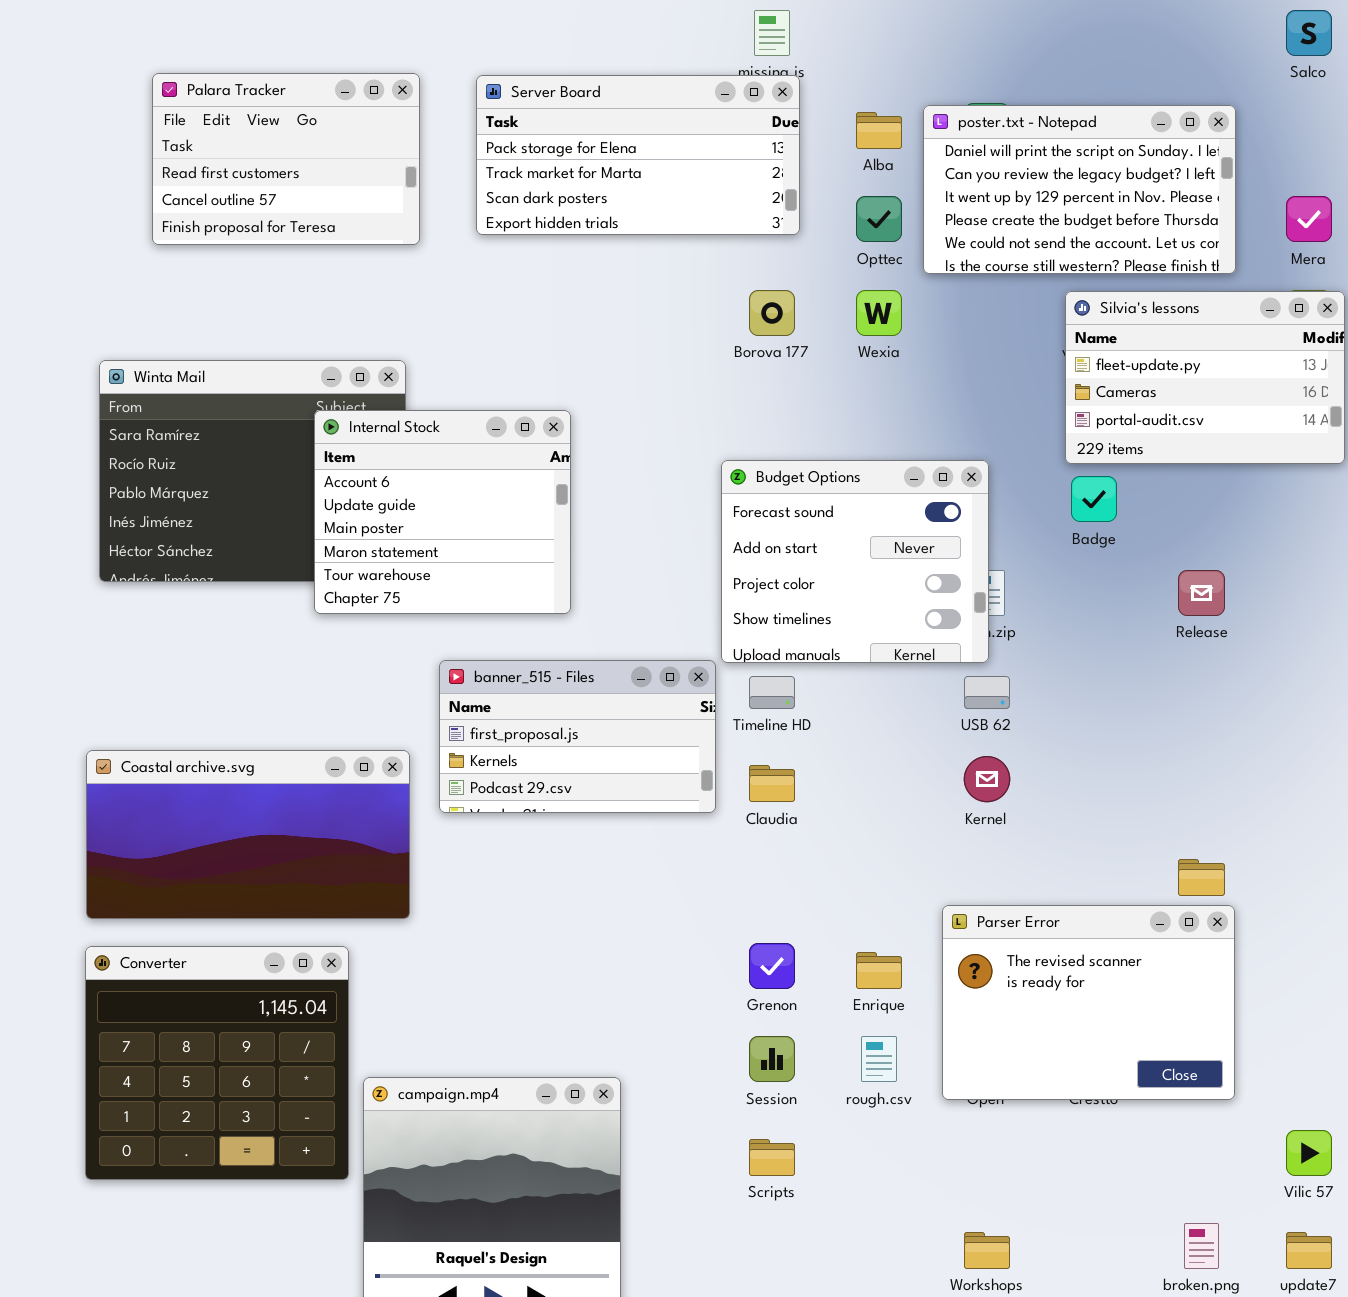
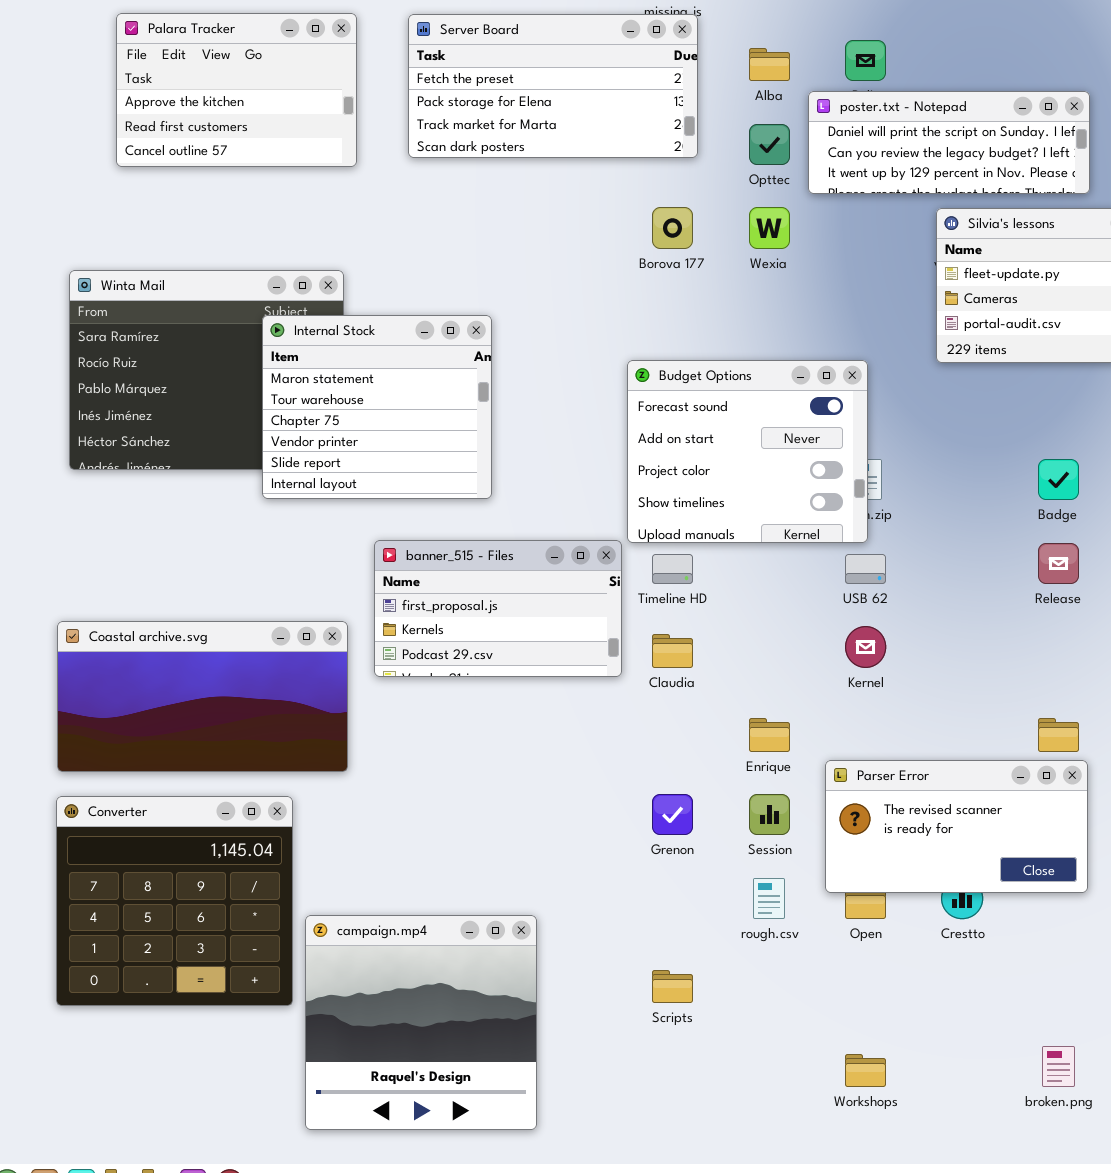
Palara Tracker: [152,73,420,245] -> [116,13,357,167], scrolled up 1 row
Server Board: [476,75,800,235] -> [408,14,698,158], scrolled up 1 row
poster.txt - Notepad: [923,105,1236,274] -> [808,91,1090,194], resized
Internal Stock: [314,410,571,614] -> [262,315,492,499], scrolled down 3 rows
Badge: [1071,476,1117,522] -> [1038,459,1079,500], moved
Release: [1178,570,1225,616] -> [1038,543,1079,584], moved
Parser Error: [942,905,1235,1100] -> [825,760,1088,893], resized
Enrique: [856,952,902,989] -> [749,718,790,752], moved
Session: [749,1036,795,1082] -> [749,794,790,835], moved

